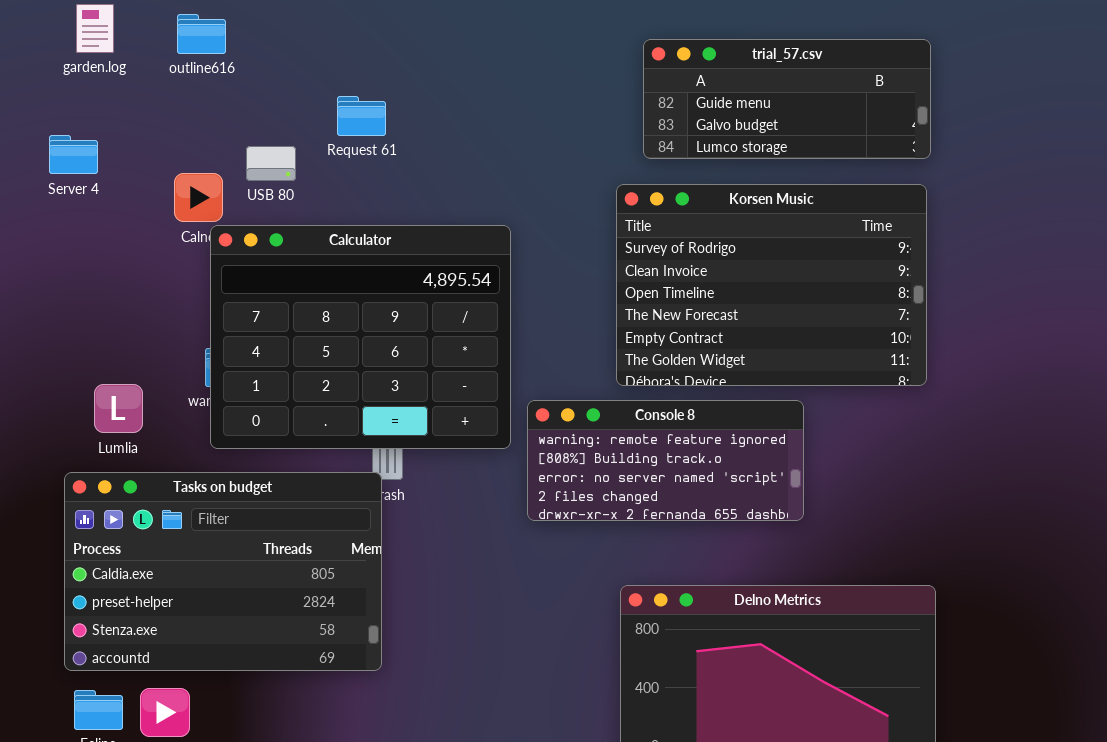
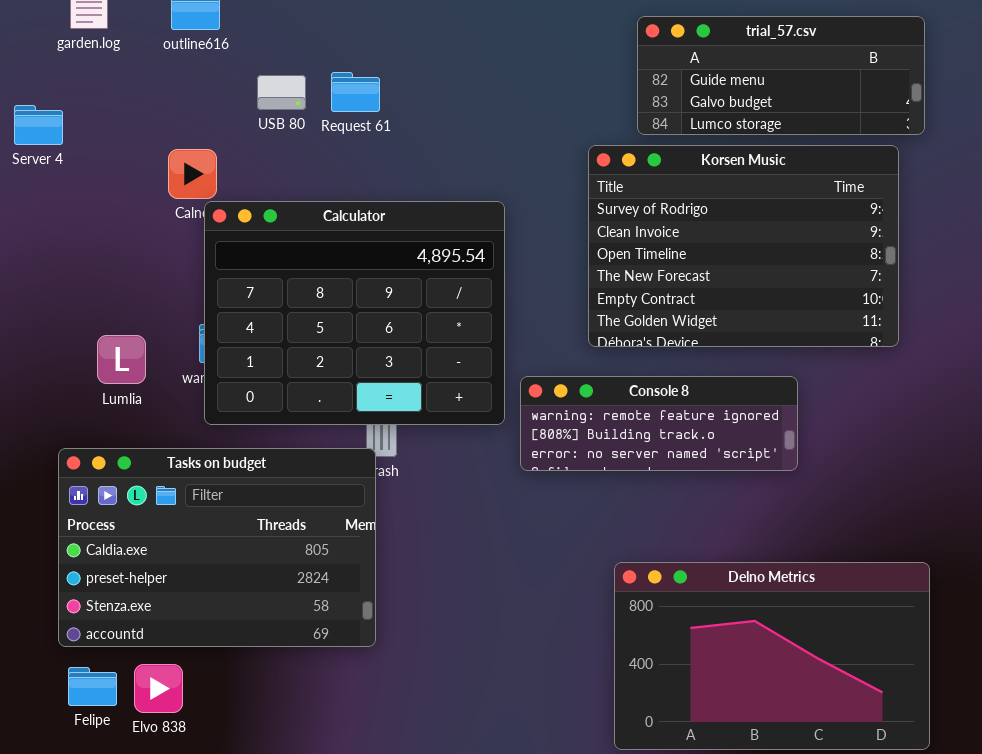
Server 4: [49,135,98,174] -> [14,105,63,145], moved
USB 80: [246,146,296,181] -> [257,75,306,110], moved
Korsen Music: [616,184,927,386] -> [588,145,899,347], moved
Lumlia: [94,384,143,433] -> [97,335,146,384], moved
Console 8: [527,400,804,521] -> [520,376,798,471], resized

